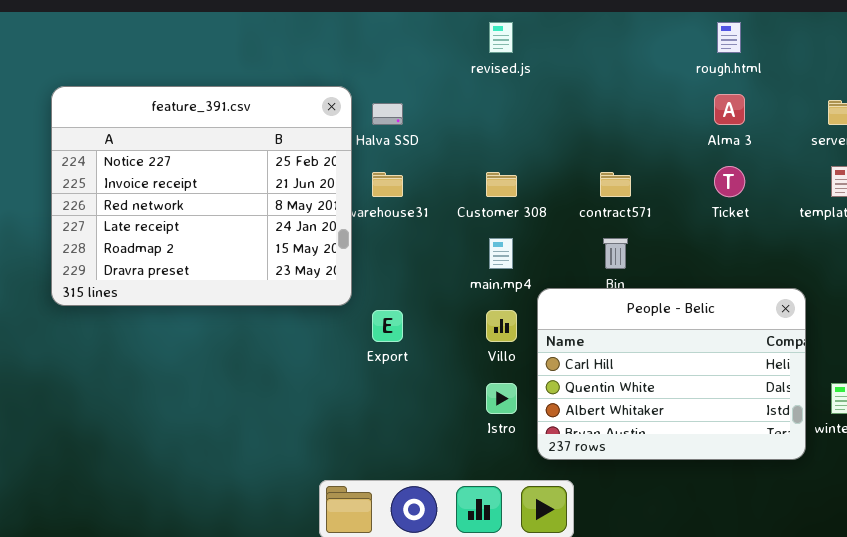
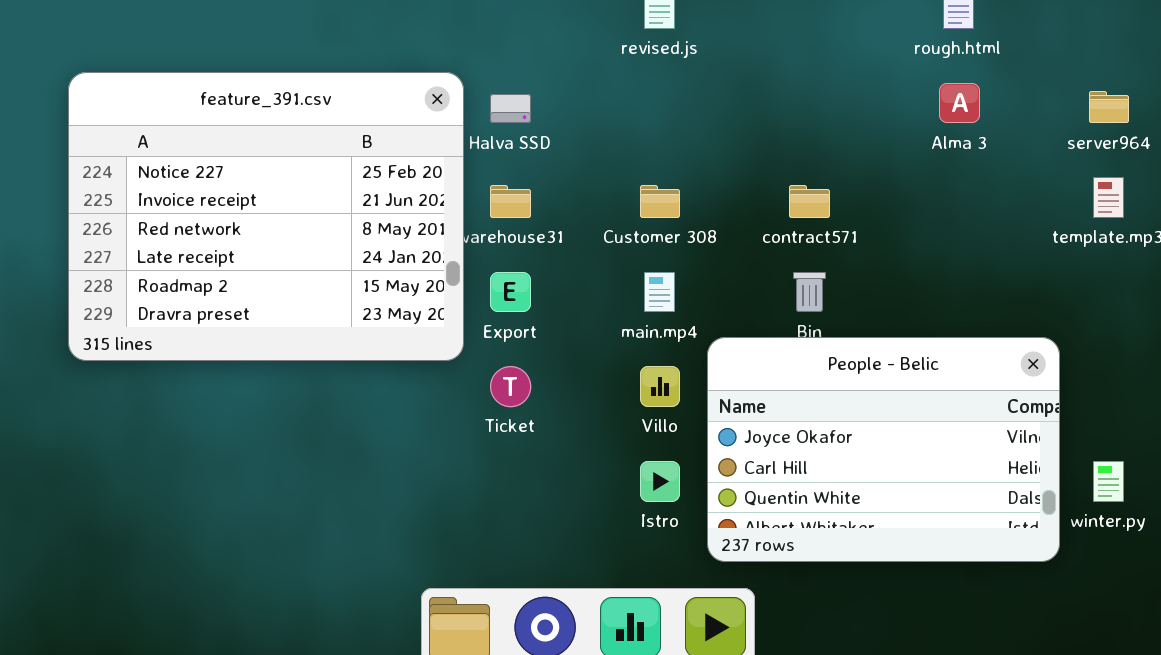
Ticket: [714,166,745,197] -> [490,366,531,407], moved
People - Belic: [537,288,806,460] -> [707,337,1060,562], scrolled up 1 row
Export: [372,310,403,342] -> [490,272,531,312], moved

